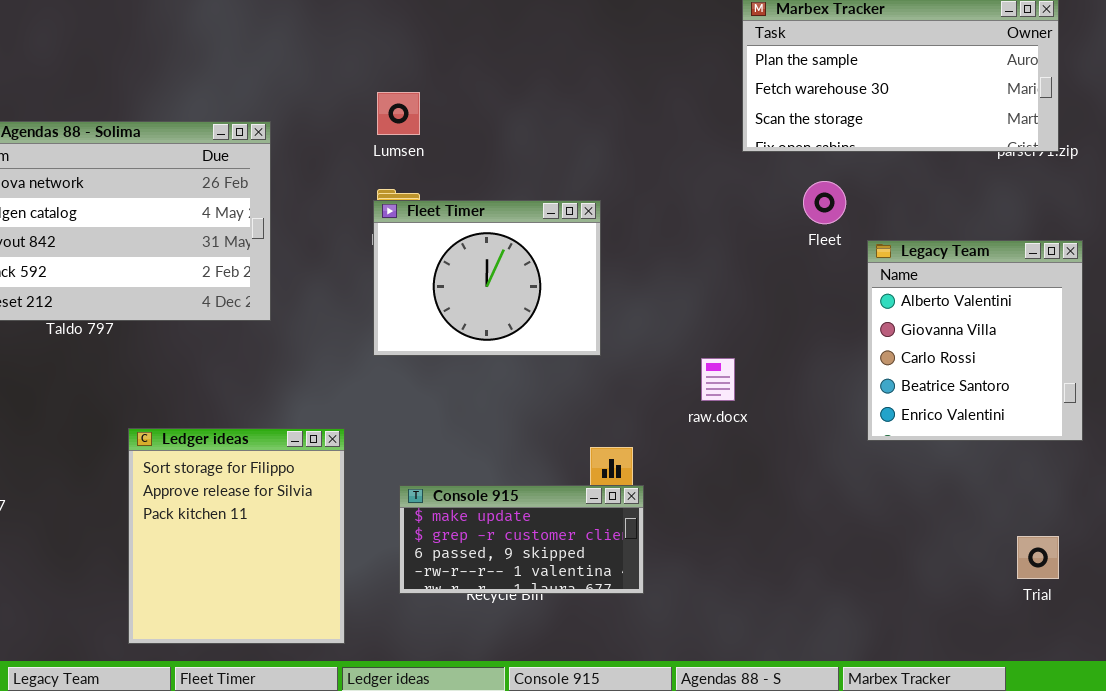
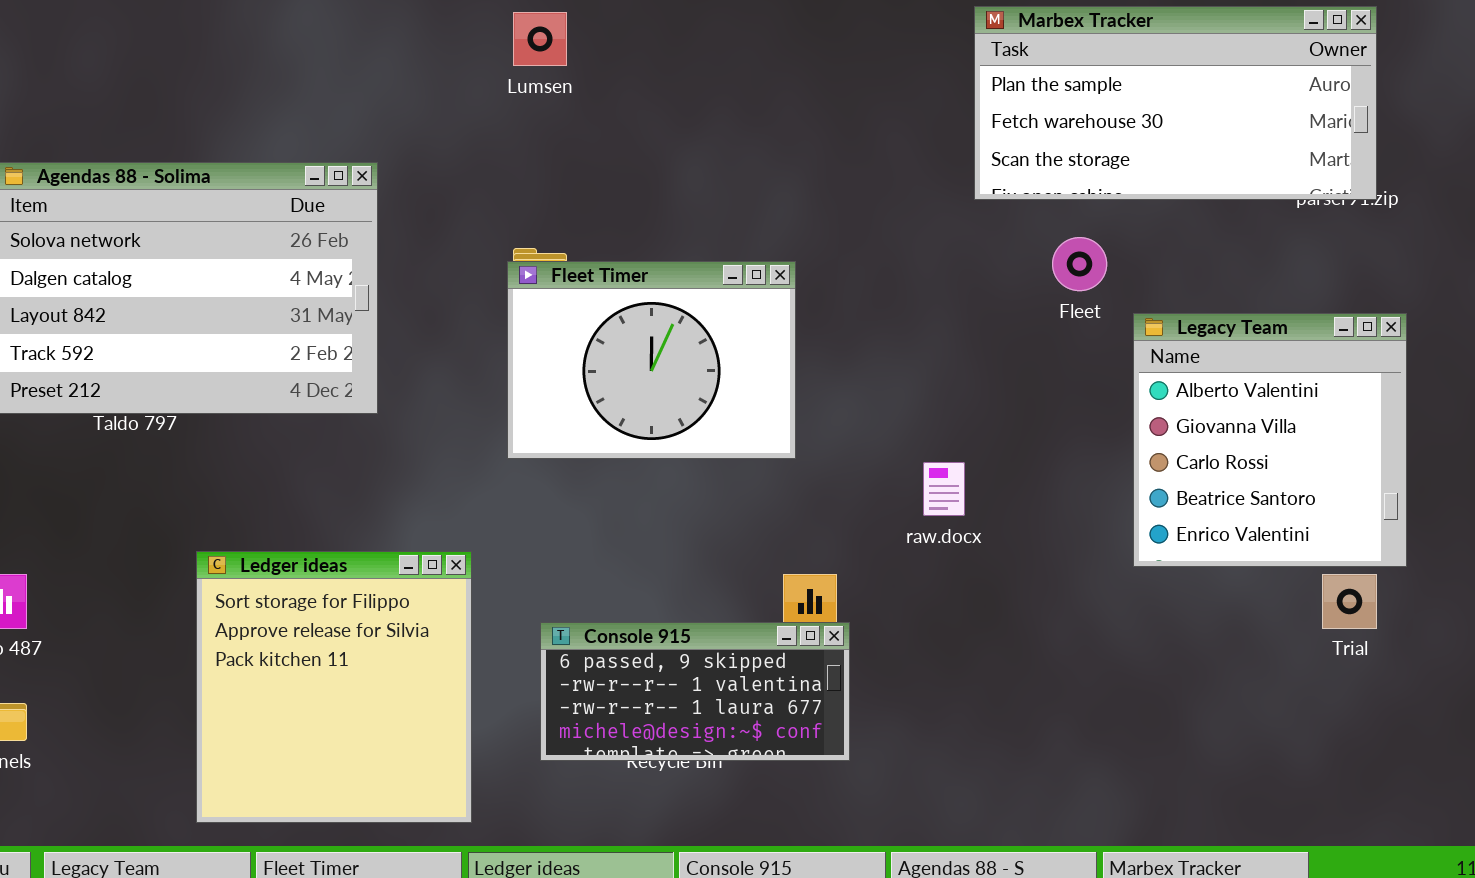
Lumsen: [377,92,420,135] -> [513,12,567,66], moved
Console 915: [399,485,644,594] -> [540,622,850,761], scrolled down 2 rows
Trial: [1017,536,1059,579] -> [1322,574,1377,629], moved

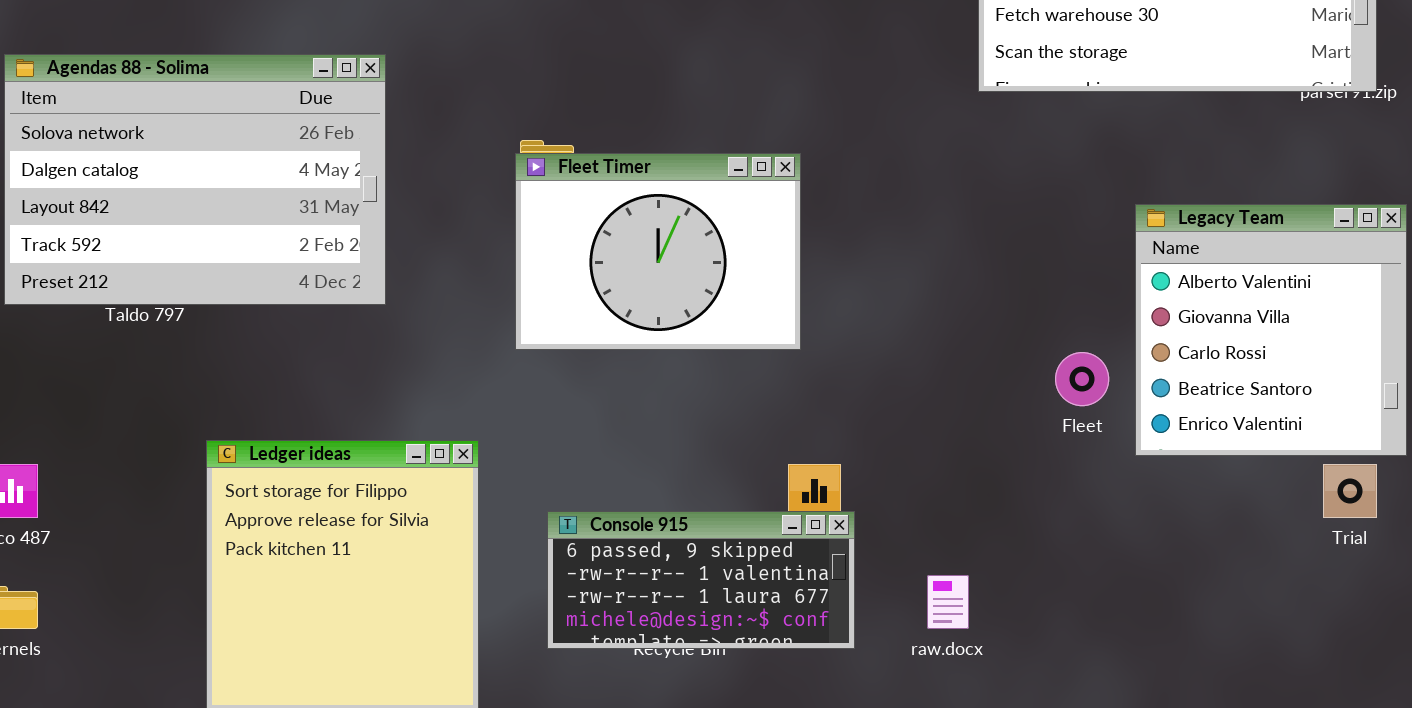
Fleet: [1052,237,1107,291] -> [1055,352,1109,406], moved
raw.docx: [923,462,965,516] -> [927,575,969,629], moved

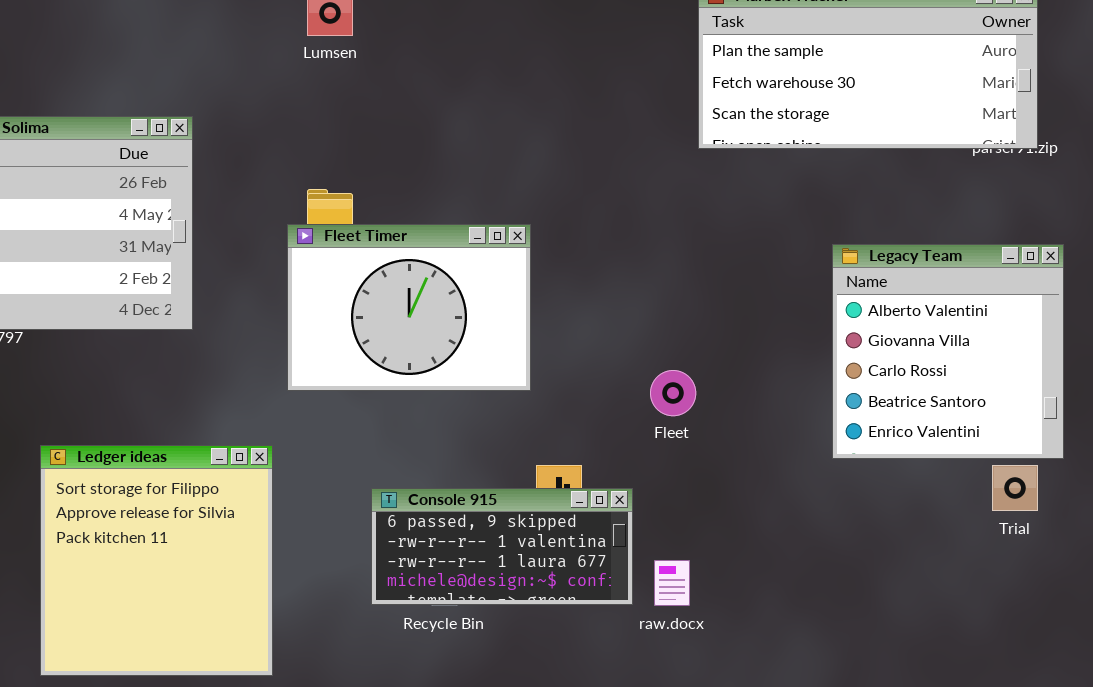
Fleet Timer: [515,153,801,350] -> [287,224,531,391], moved
Fleet: [1055,352,1109,406] -> [650,370,696,416], moved
Console 915: [547,511,855,649] -> [371,488,633,605], moved

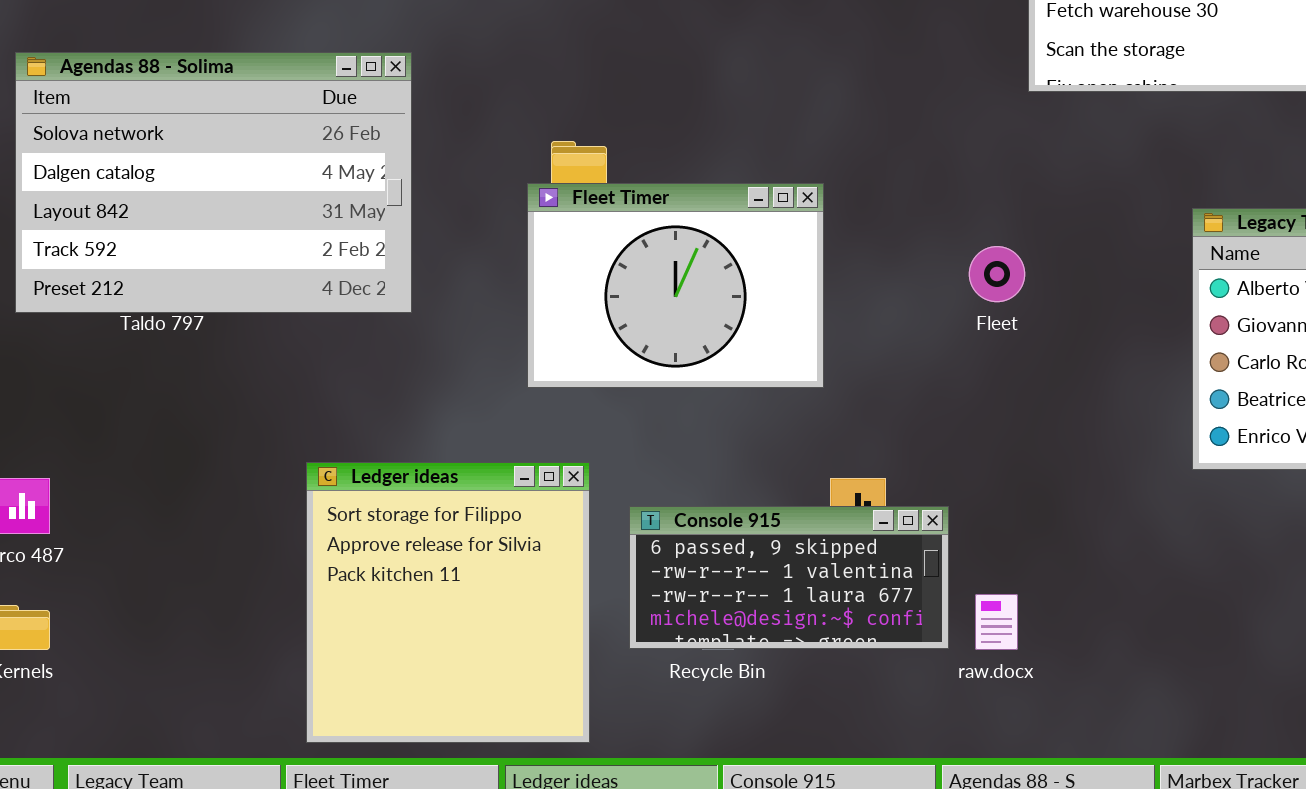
Fleet: [650,370,696,416] -> [969,246,1025,302], moved
Ledger ideas: [40,445,273,676] -> [306,462,590,743], moved

